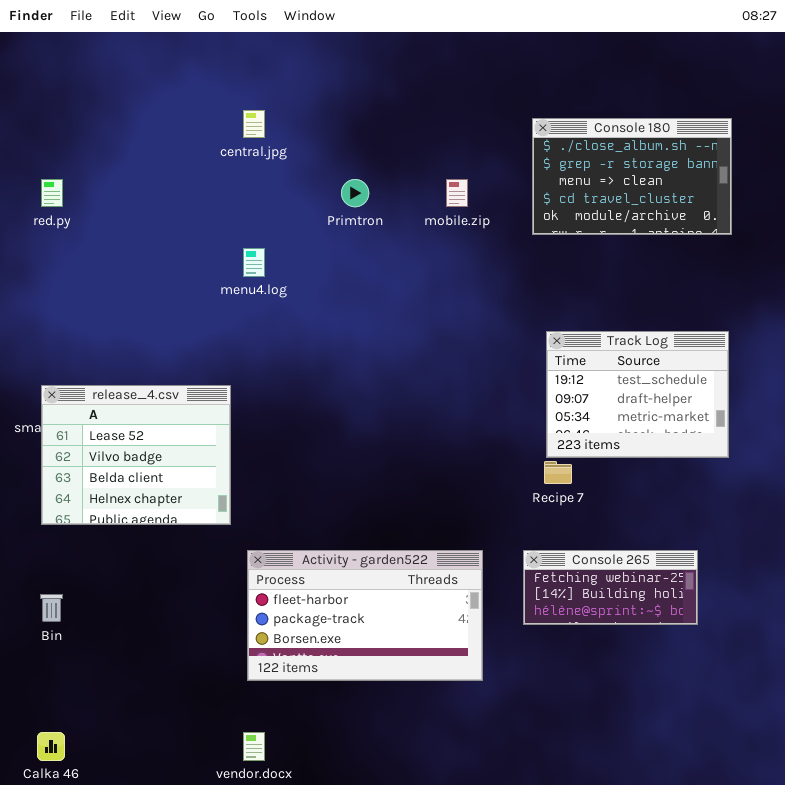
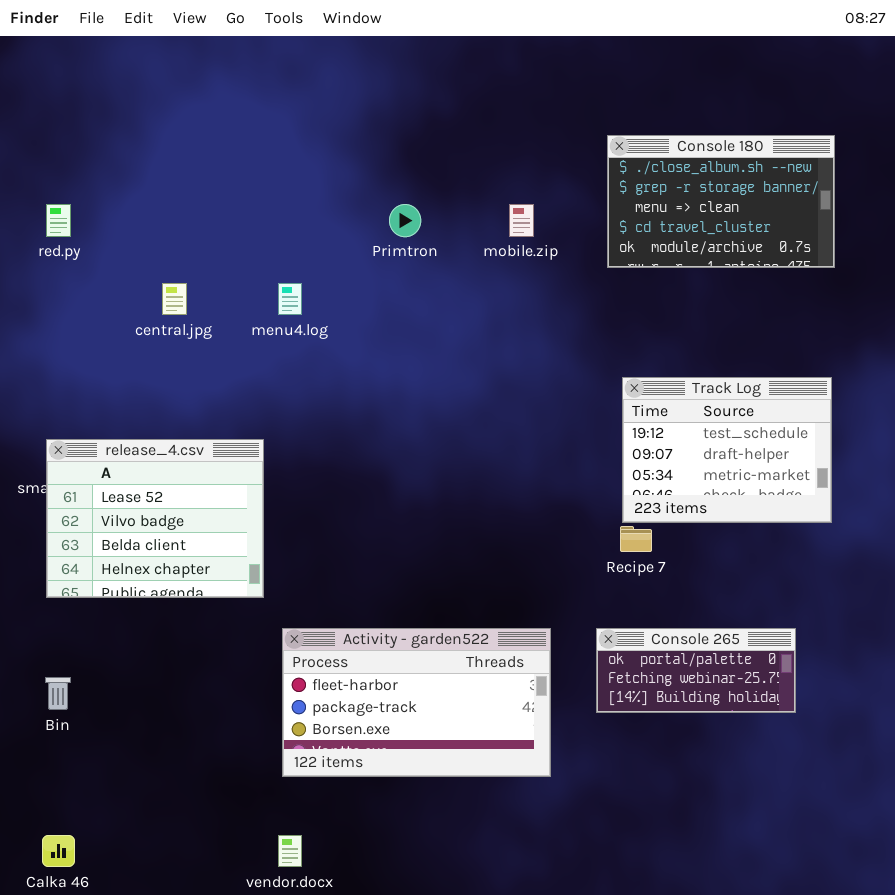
central.jpg: [243,110,265,138] -> [162,283,187,315], moved
Console 265: [523,550,698,625] -> [596,628,796,713], scrolled up 1 row

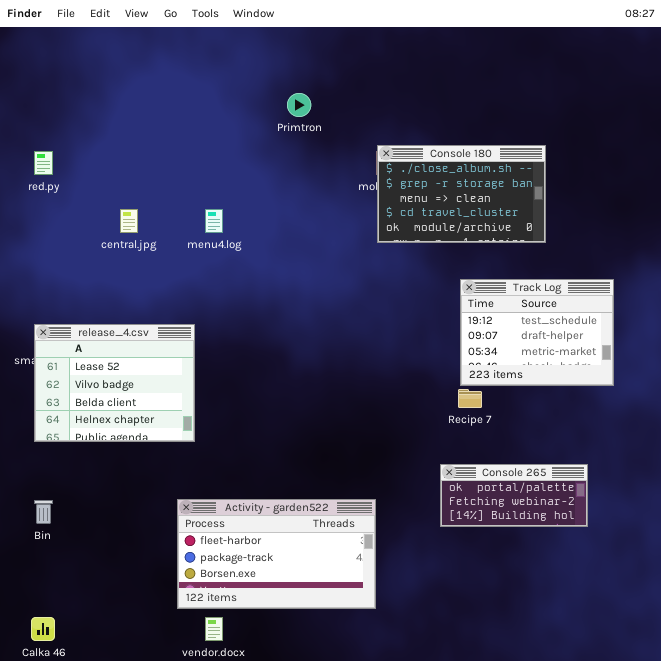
Console 180: [607,135,835,268] -> [377,145,546,243], moved
Primtron: [389,204,421,237] -> [287,93,311,117], moved
Activity - garden522: [282,628,551,777] -> [177,499,376,609], moved

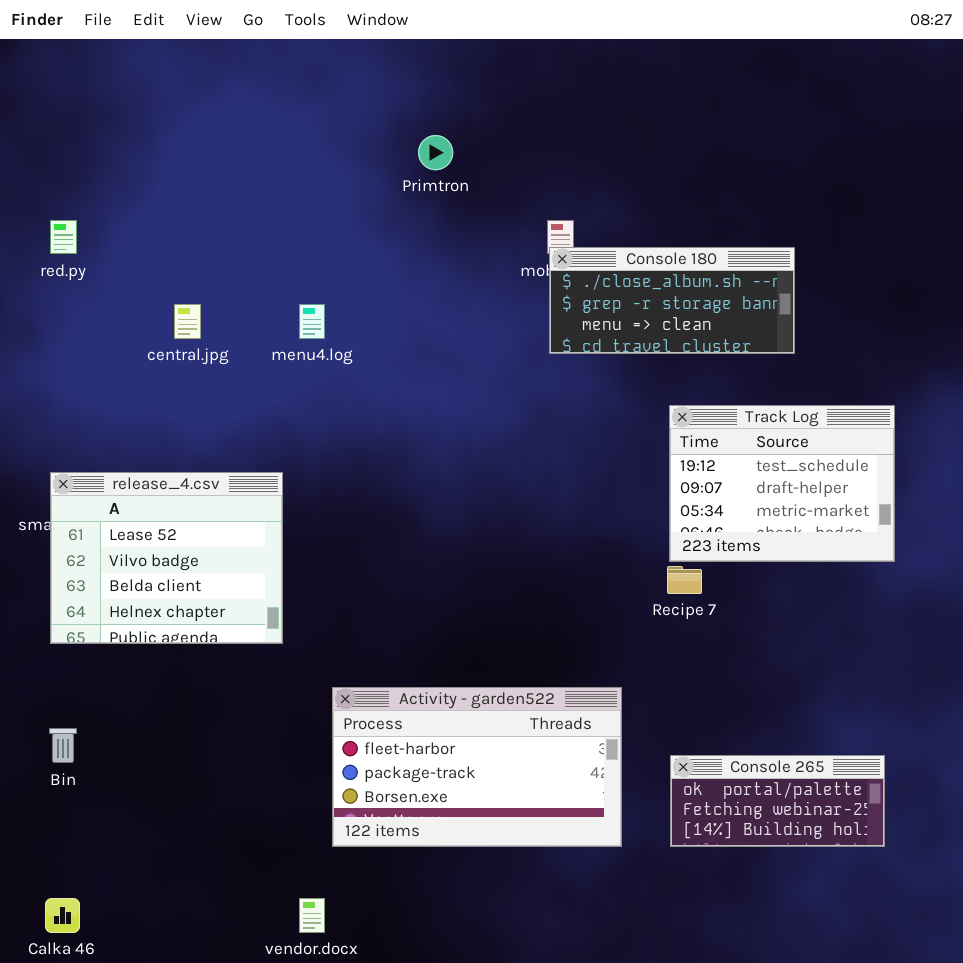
Console 180: [377,145,546,243] -> [549,247,795,354], resized
Console 265: [440,464,588,527] -> [670,755,885,847], moved
Activity - garden522: [177,499,376,609] -> [332,687,622,847], moved

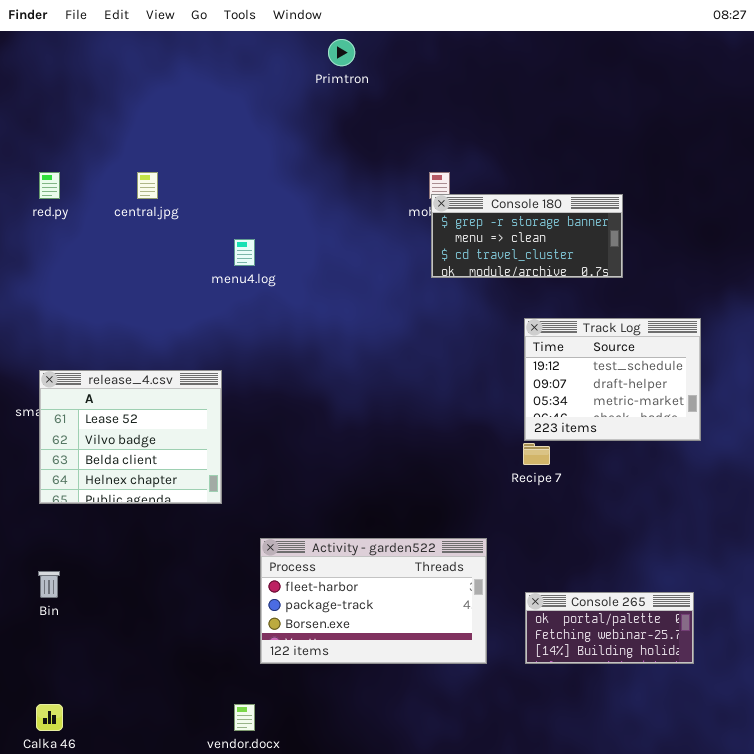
Primtron: [418,135,453,170] -> [328,39,355,66], moved
Console 180: [549,247,795,354] -> [431,194,623,278], scrolled down 1 row
central.jpg: [174,304,201,339] -> [137,172,158,199], moved

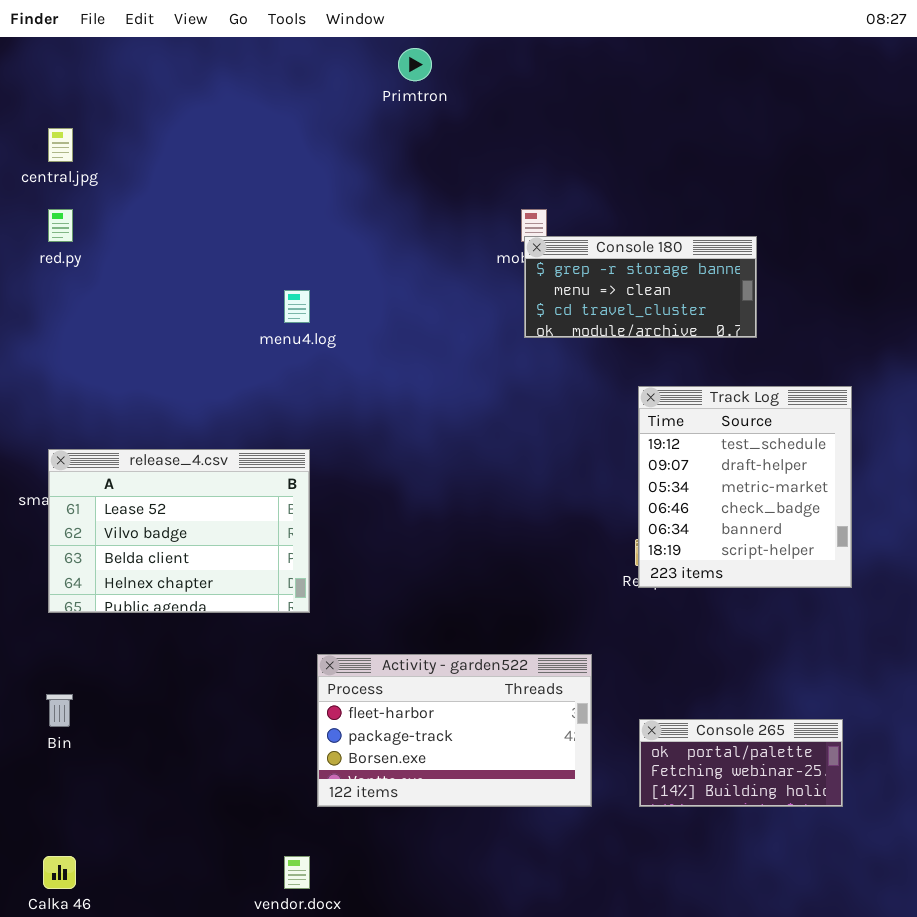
central.jpg: [137,172,158,199] -> [48,128,73,162], moved
Track Log: [524,318,701,441] -> [638,386,852,588], resized
release_4.csv: [39,370,222,504] -> [48,449,310,613], resized

